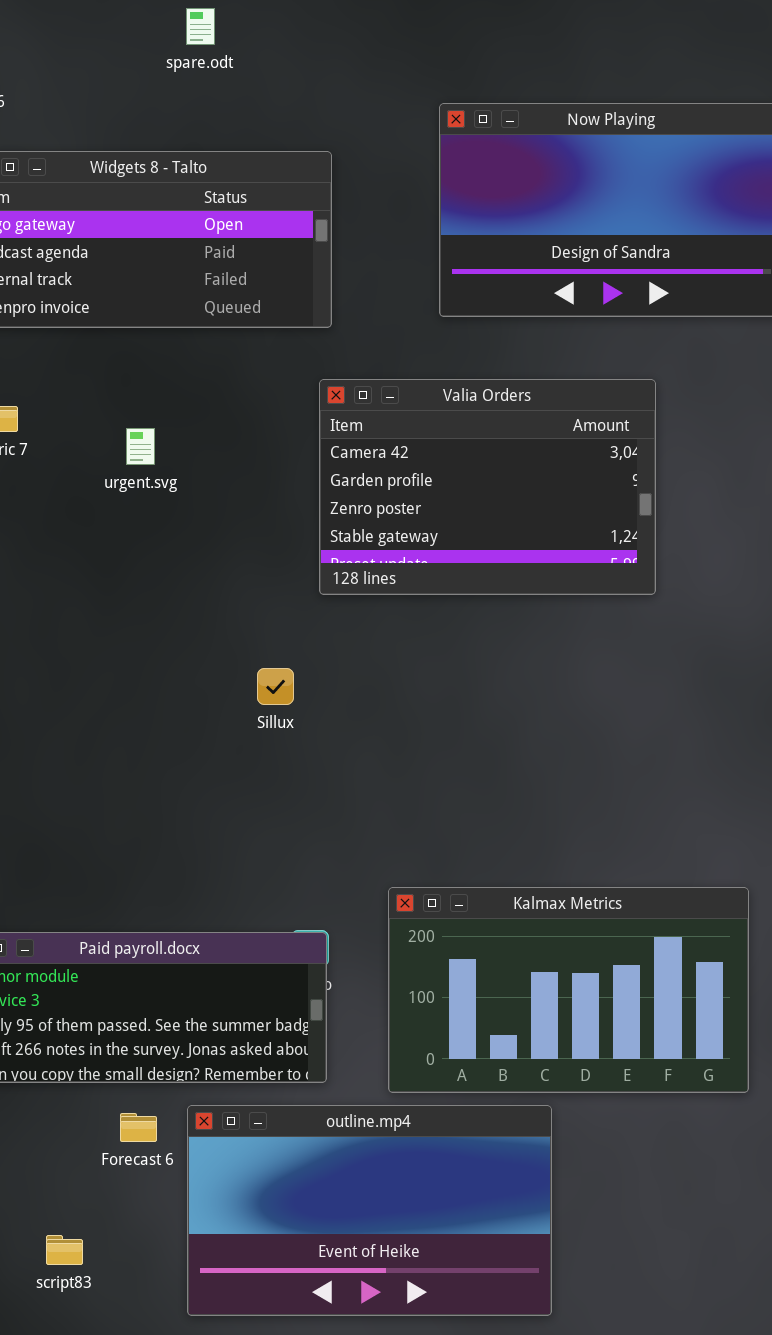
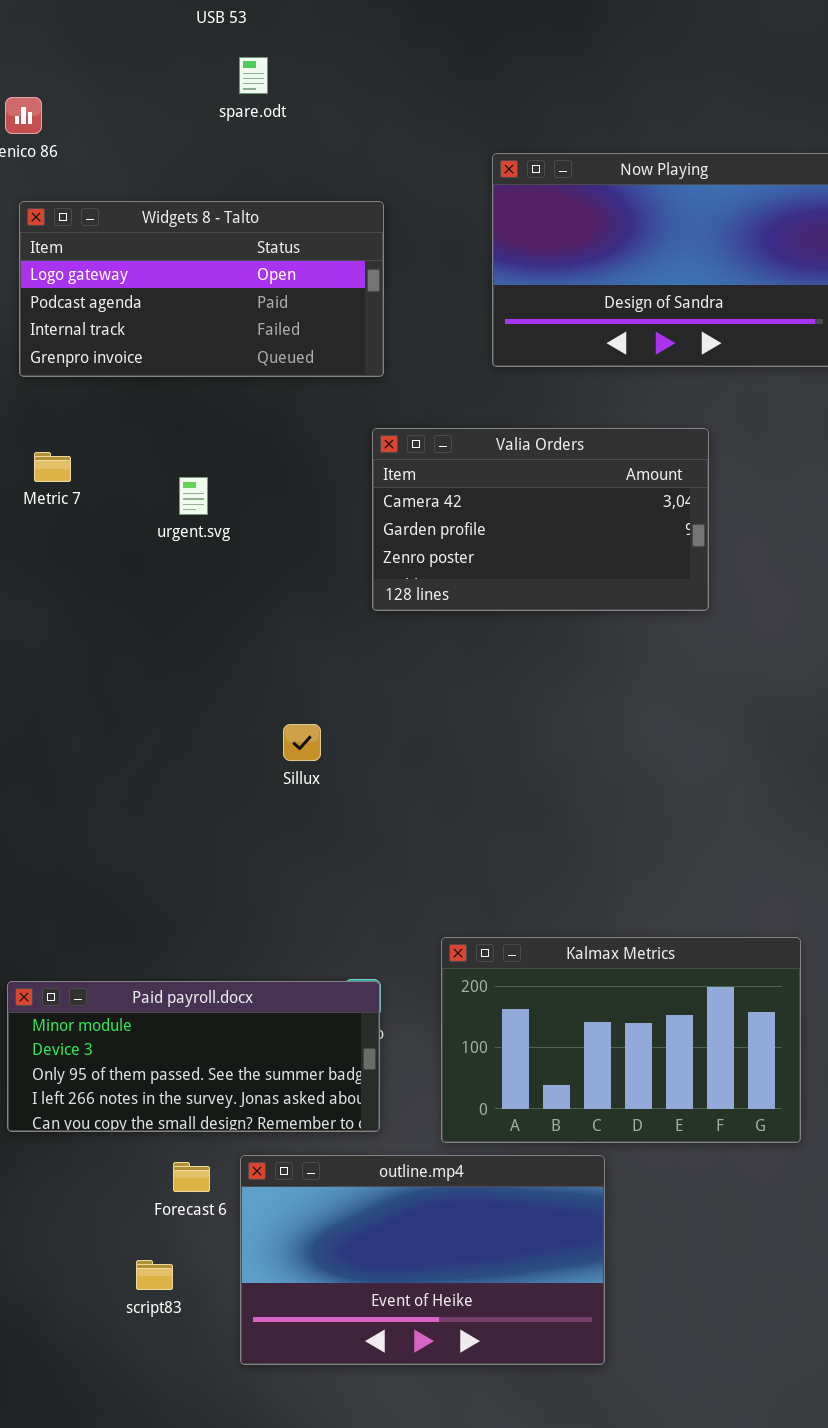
Valia Orders: [319,379,656,595] -> [372,428,709,611], resized
Sillux: [257,668,294,705] -> [283,724,321,761], moved
script83: [46,1235,83,1265] -> [136,1260,173,1290], moved

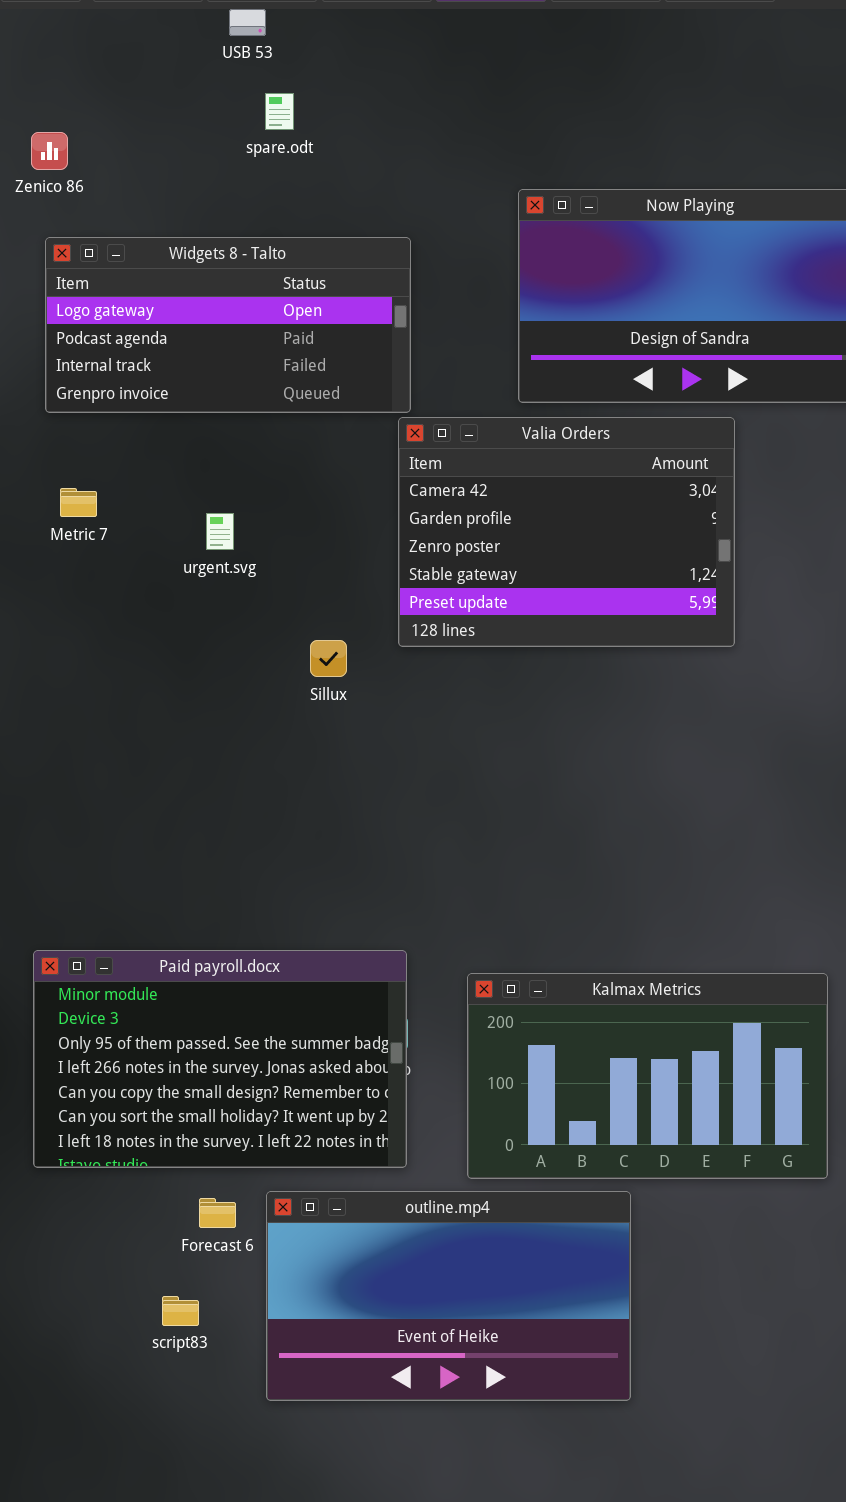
Valia Orders: [372,428,709,611] -> [398,417,735,647], resized
Sillux: [283,724,321,761] -> [310,640,347,677], moved
Paid payroll.docx: [7,981,380,1132] -> [33,950,407,1168], resized

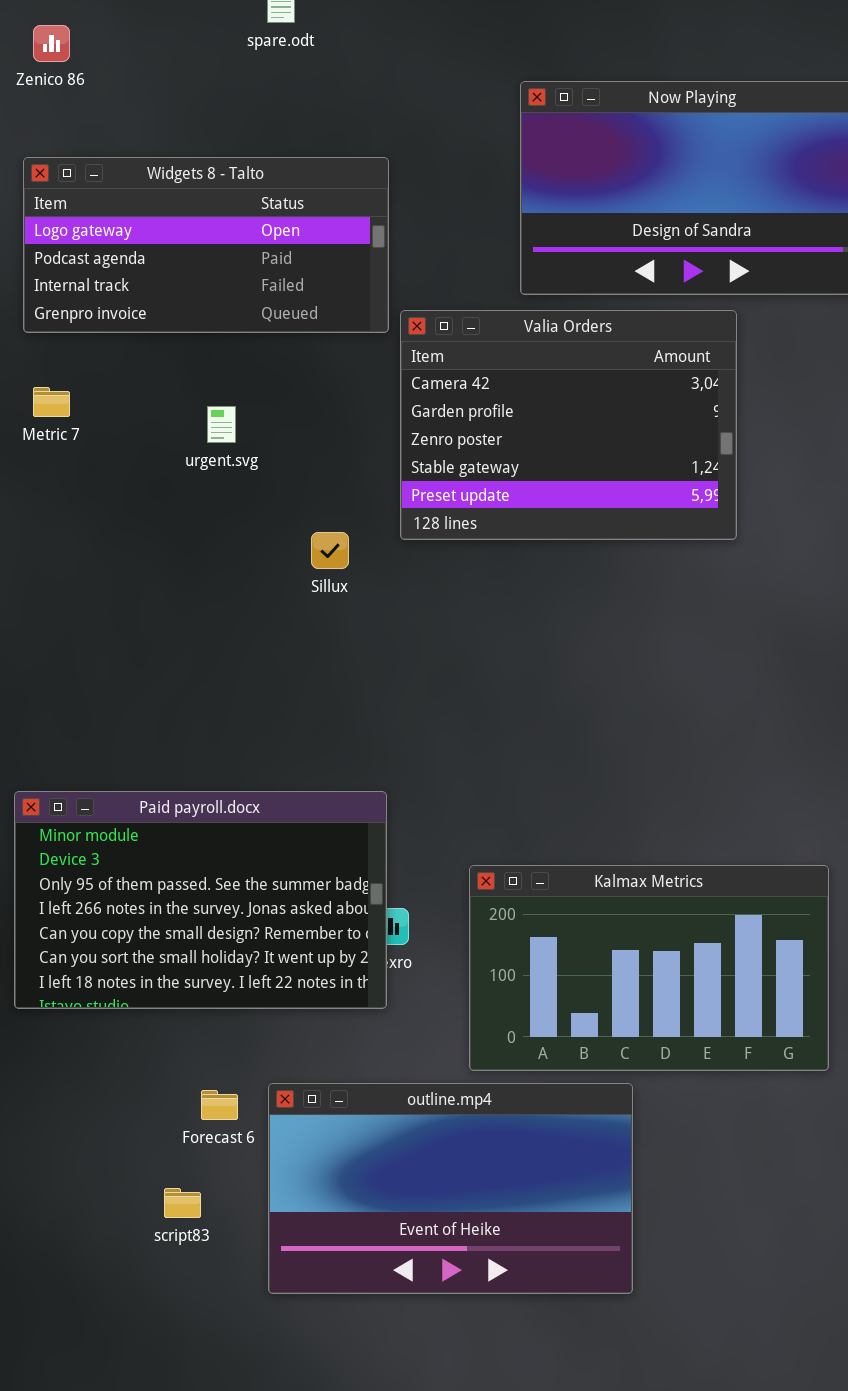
Widgets 8 - Talto: [45,237,411,413] -> [23,157,389,333], moved
Metric 7: [60,488,97,517] -> [33,387,70,417], moved
Paid payroll.docx: [33,950,407,1168] -> [14,791,387,1009], moved

